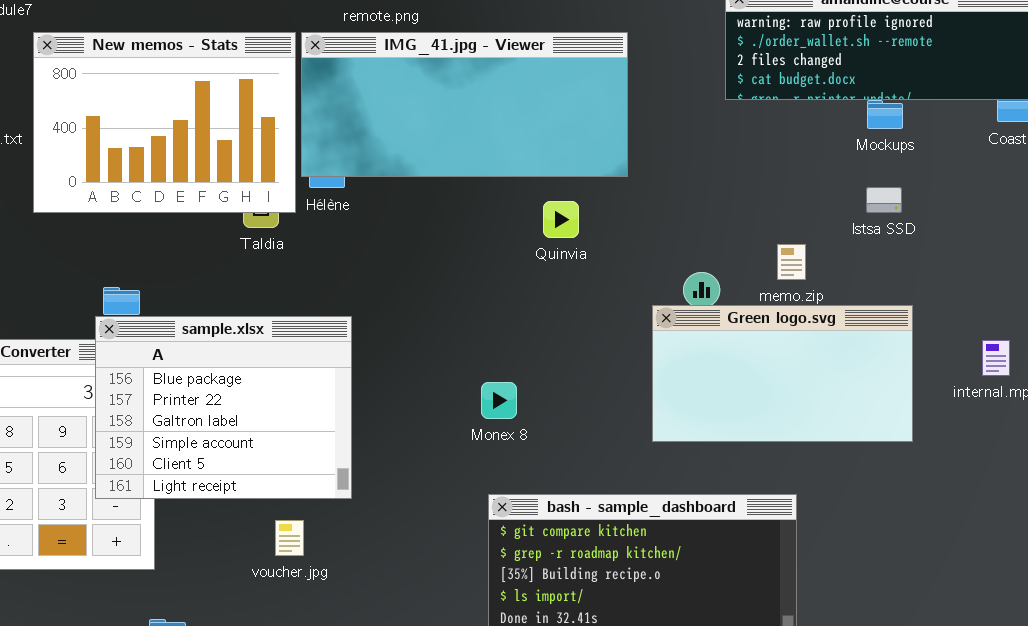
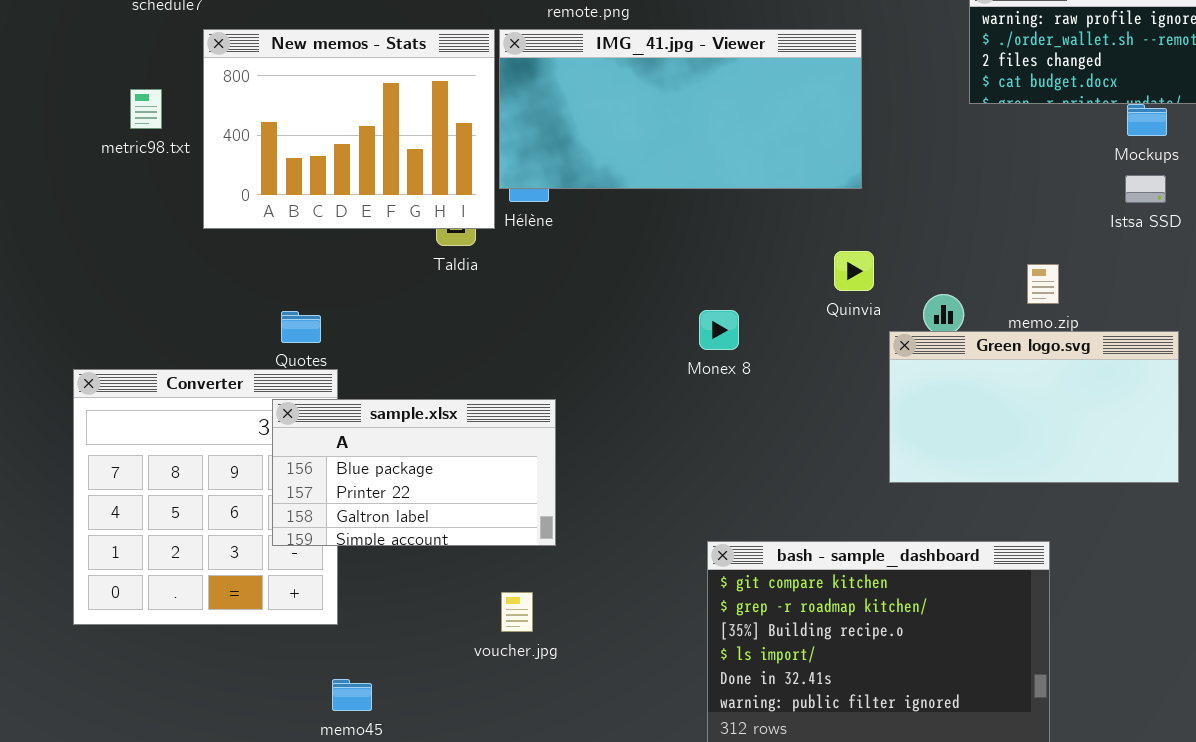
Istsa SSD: [866,187,902,213] -> [1125,175,1166,203], moved
Quinvia: [543,201,579,238] -> [834,251,874,291], moved
sample.xlsx: [95,316,352,499] -> [272,399,556,546], resized
Monex 8: [481,382,517,419] -> [699,310,739,350], moved
voucher.jpg: [275,520,304,556] -> [501,592,533,632], moved

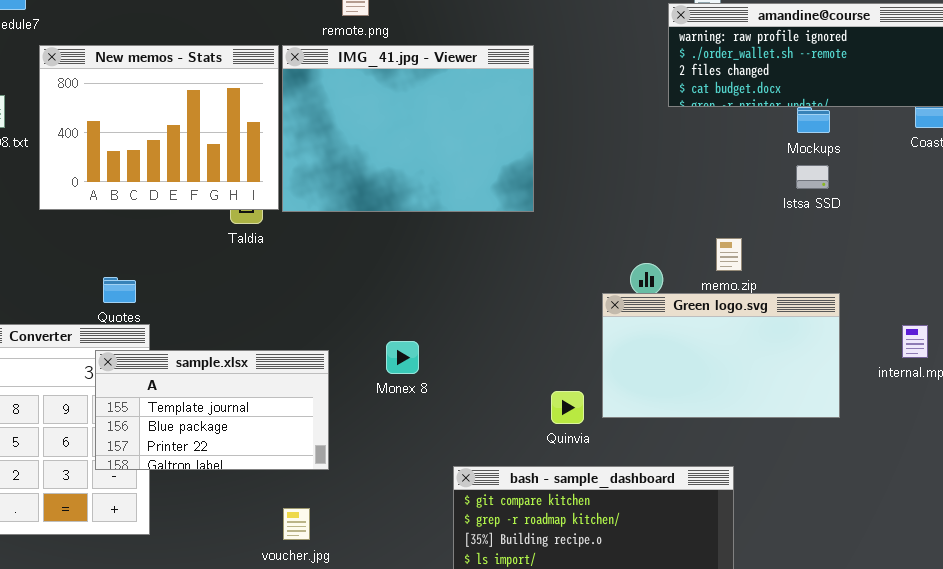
IMG_41.jpg - Viewer: [499,29,862,189] -> [282,45,534,212], resized
Quinvia: [834,251,874,291] -> [551,391,584,424], moved
Monex 8: [699,310,739,350] -> [386,341,419,374], moved
sample.xlsx: [272,399,556,546] -> [95,350,329,470], scrolled up 1 row

